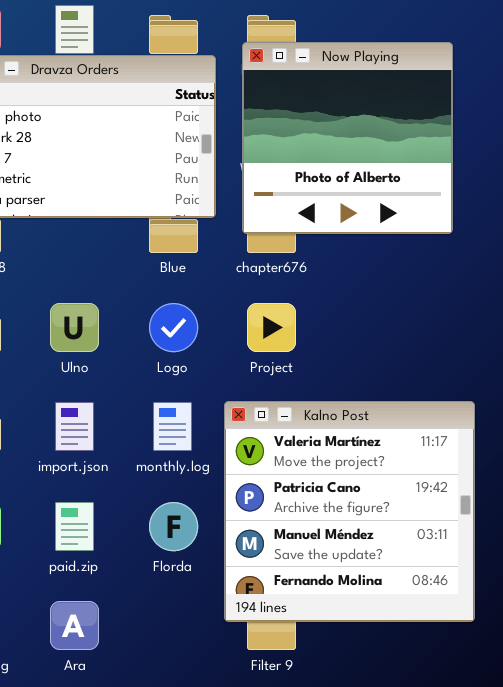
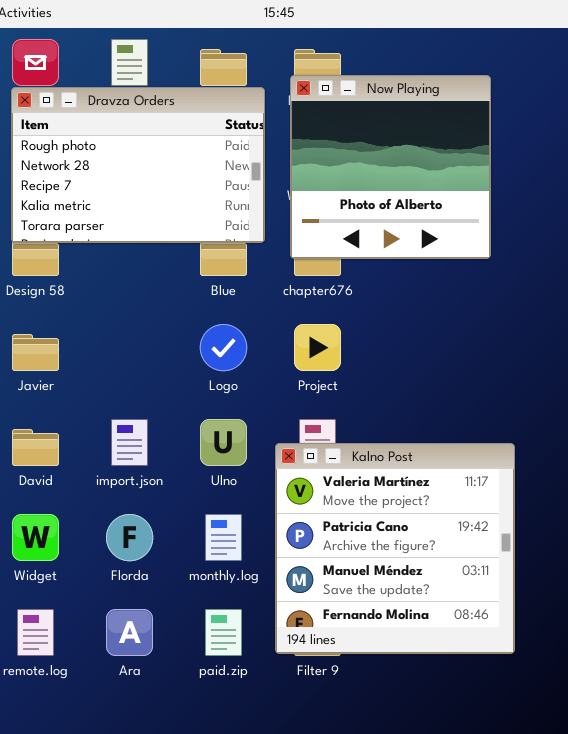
Ulno: [50,303,99,352] -> [200,419,247,466], moved
Kalno Post: [224,401,475,622] -> [275,443,515,654], moved
monthly.log: [153,402,192,451] -> [205,514,242,561], moved
paid.zip: [55,502,94,551] -> [205,609,242,656], moved
Florda: [149,502,198,551] -> [106,514,153,561], moved

